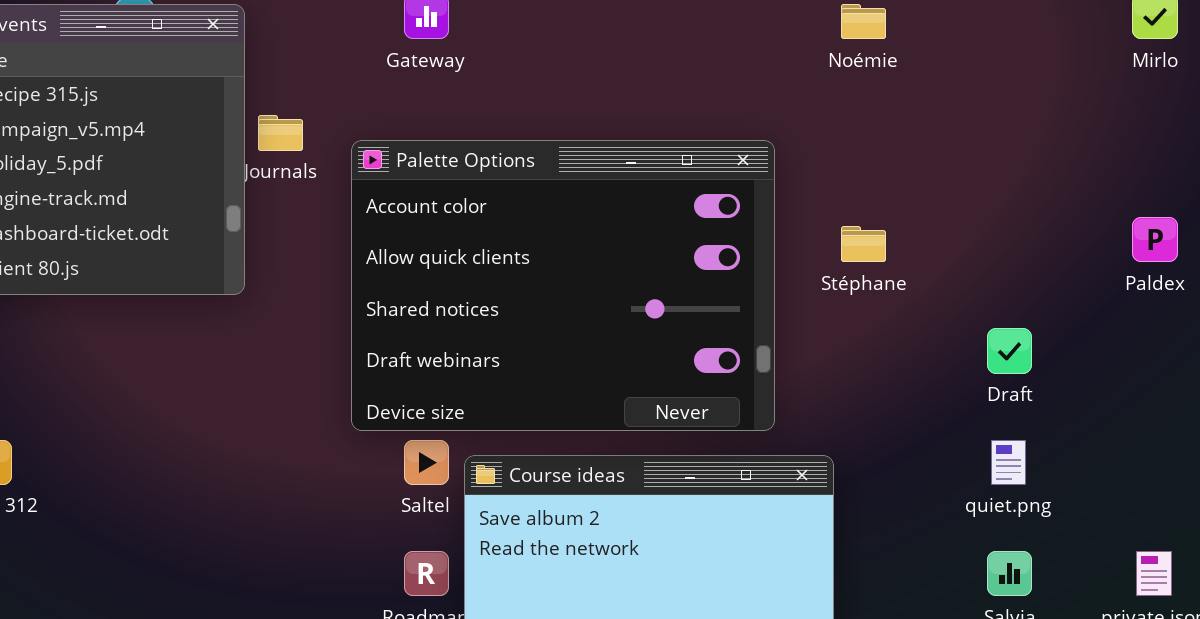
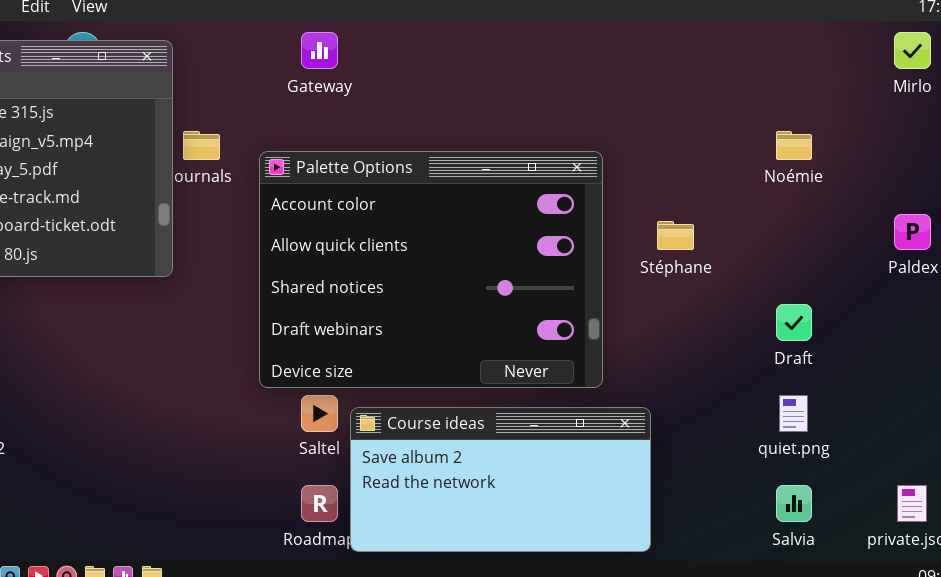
Noémie: [841,4,886,39] -> [776,131,812,160], moved

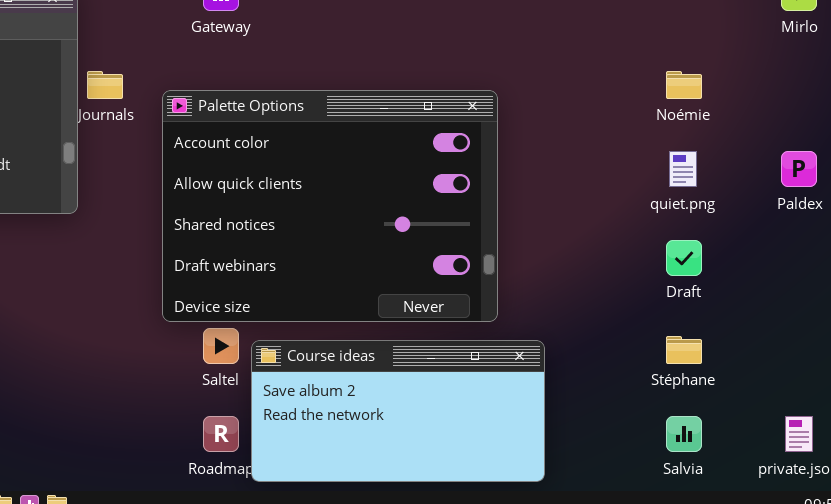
Stéphane: [657,221,694,250] -> [666,336,702,364], moved
quiet.png: [779,395,808,432] -> [669,151,697,187], moved

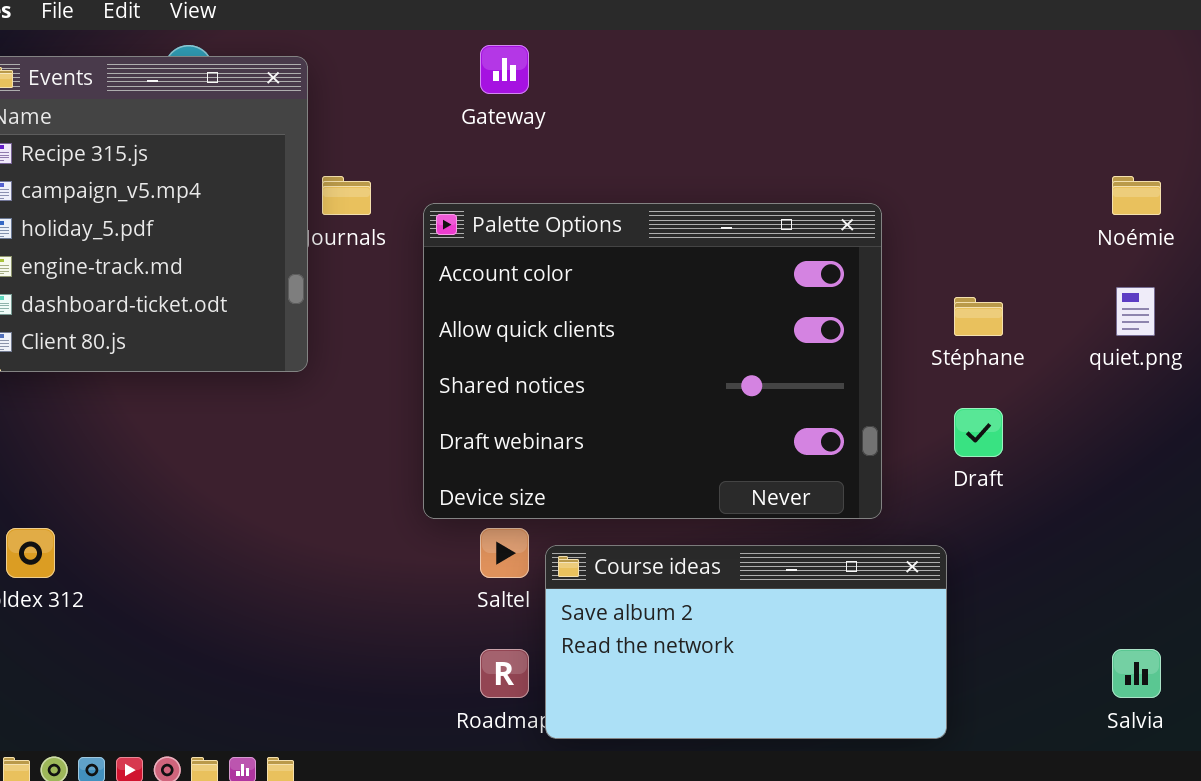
Draft: [666,240,702,276] -> [954,408,1003,457], moved
Stéphane: [666,336,702,364] -> [954,297,1003,336], moved

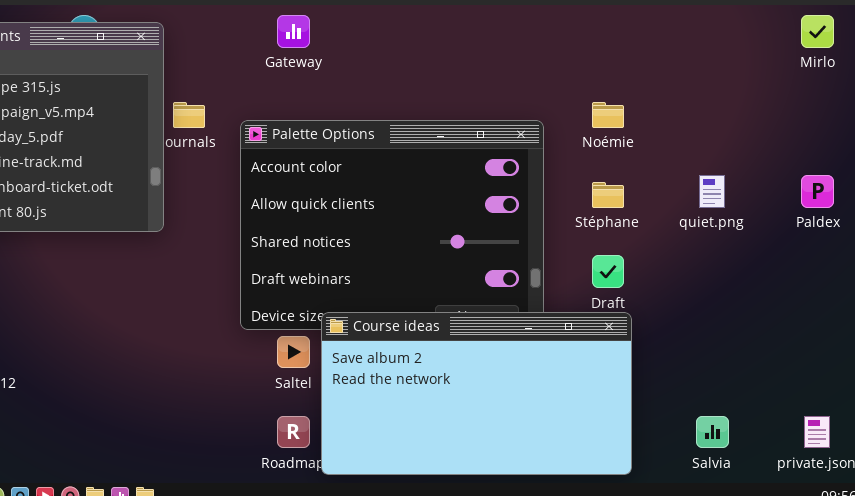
Noémie: [1112,176,1161,215] -> [592,102,624,128], moved
Course ideas: [545,545,947,739] -> [321,312,632,475], resized

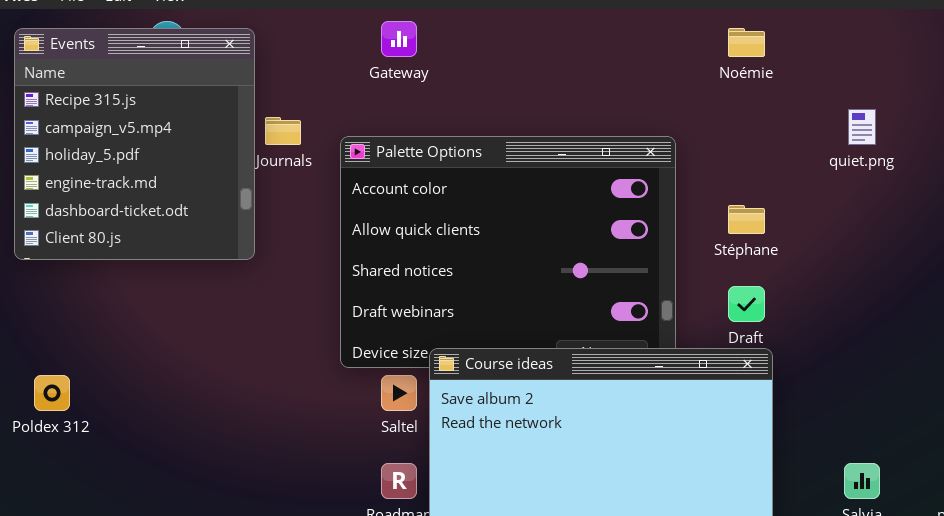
Noémie: [592,102,624,128] -> [728,28,765,57], moved
quiet.png: [699,175,725,208] -> [848,109,876,145], moved

